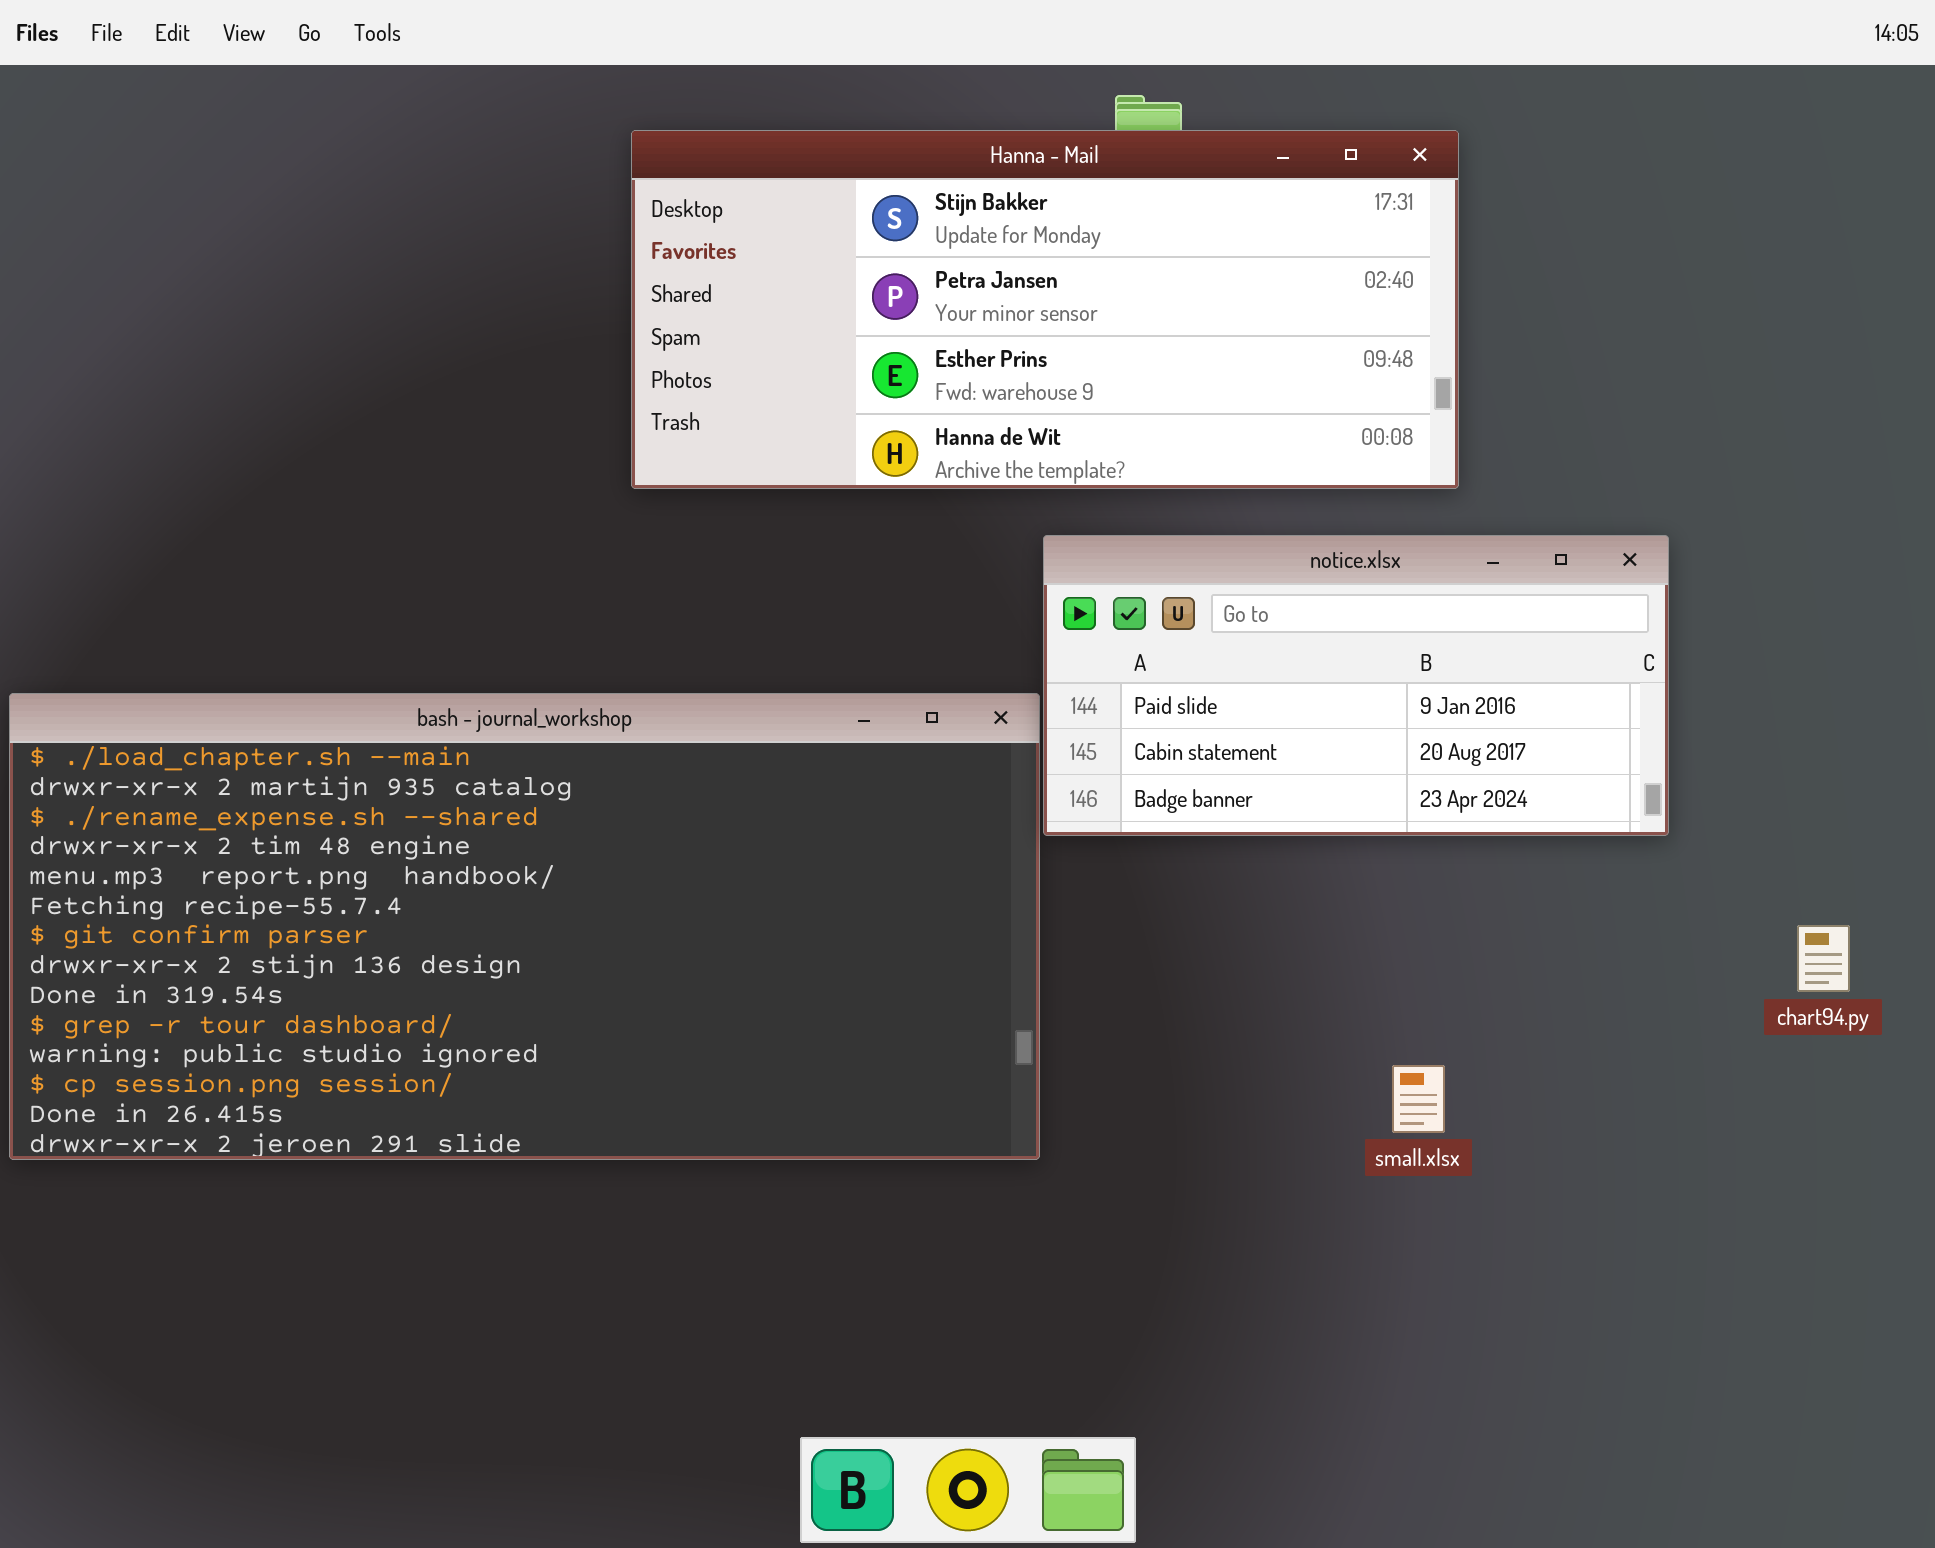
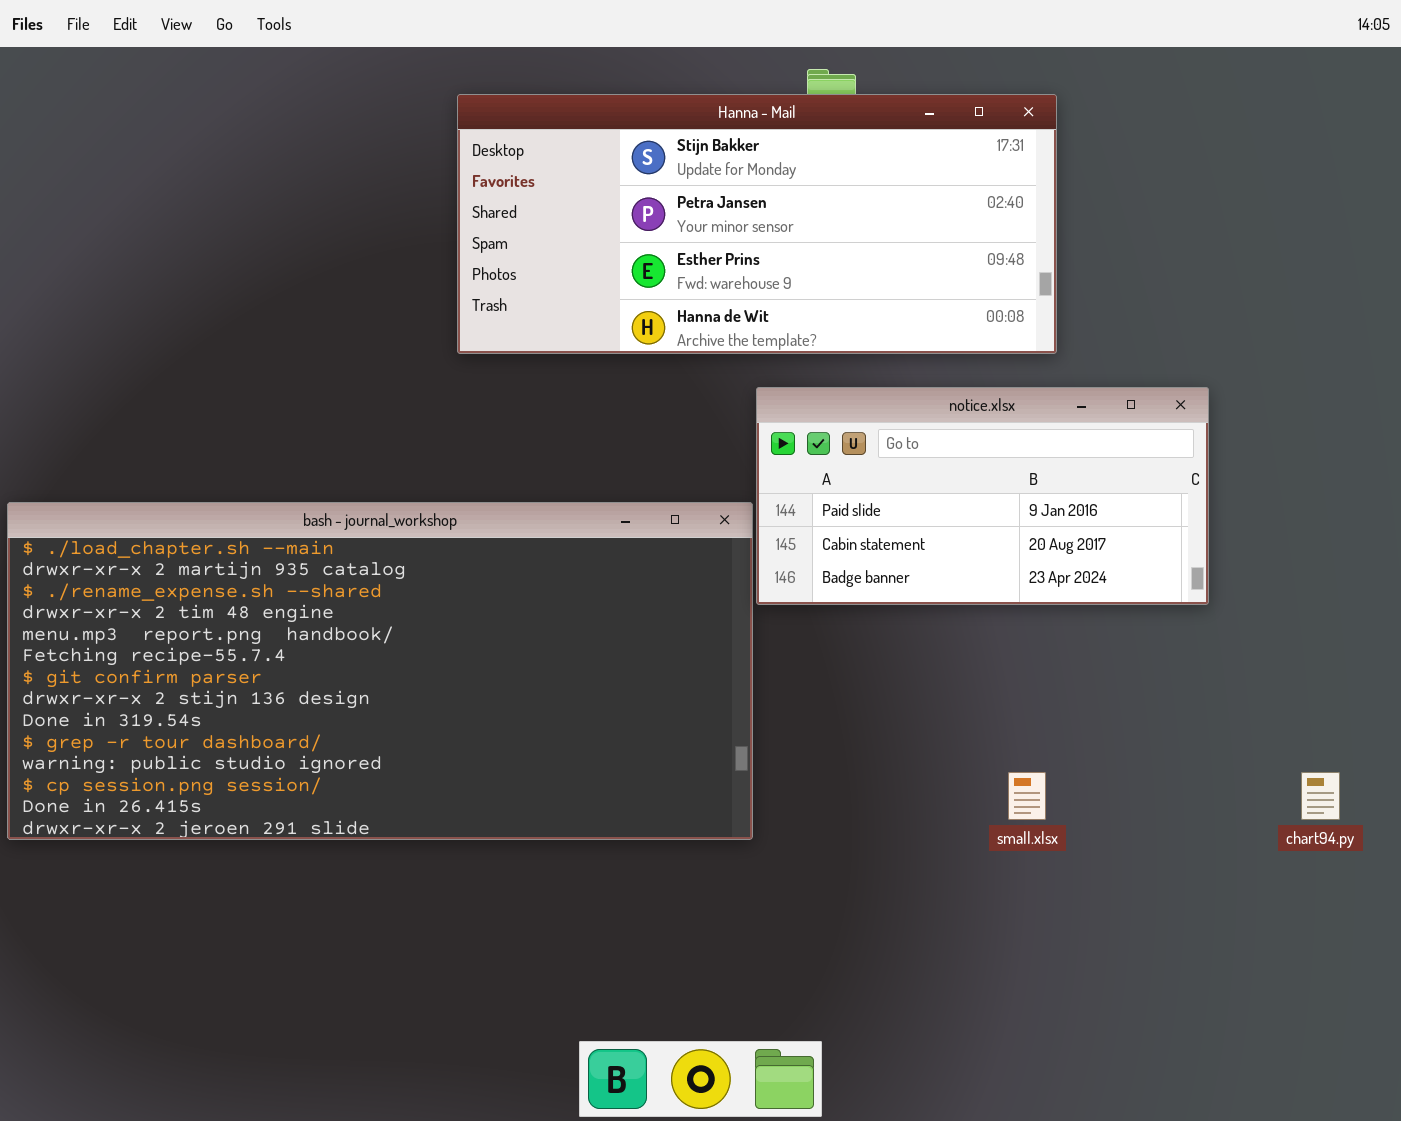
chart94.py: [1797,925,1850,992] -> [1301,772,1340,820], moved

